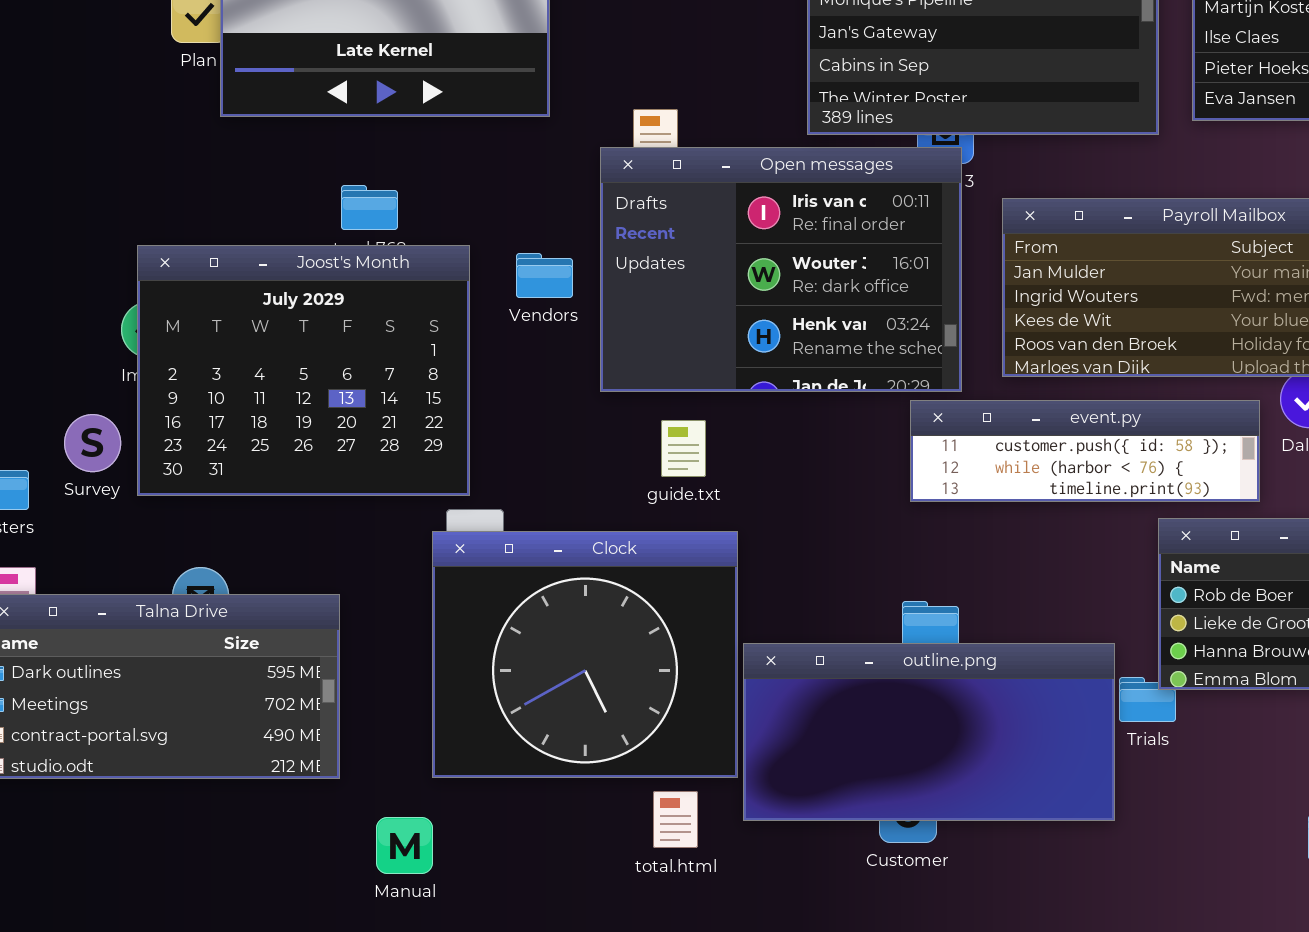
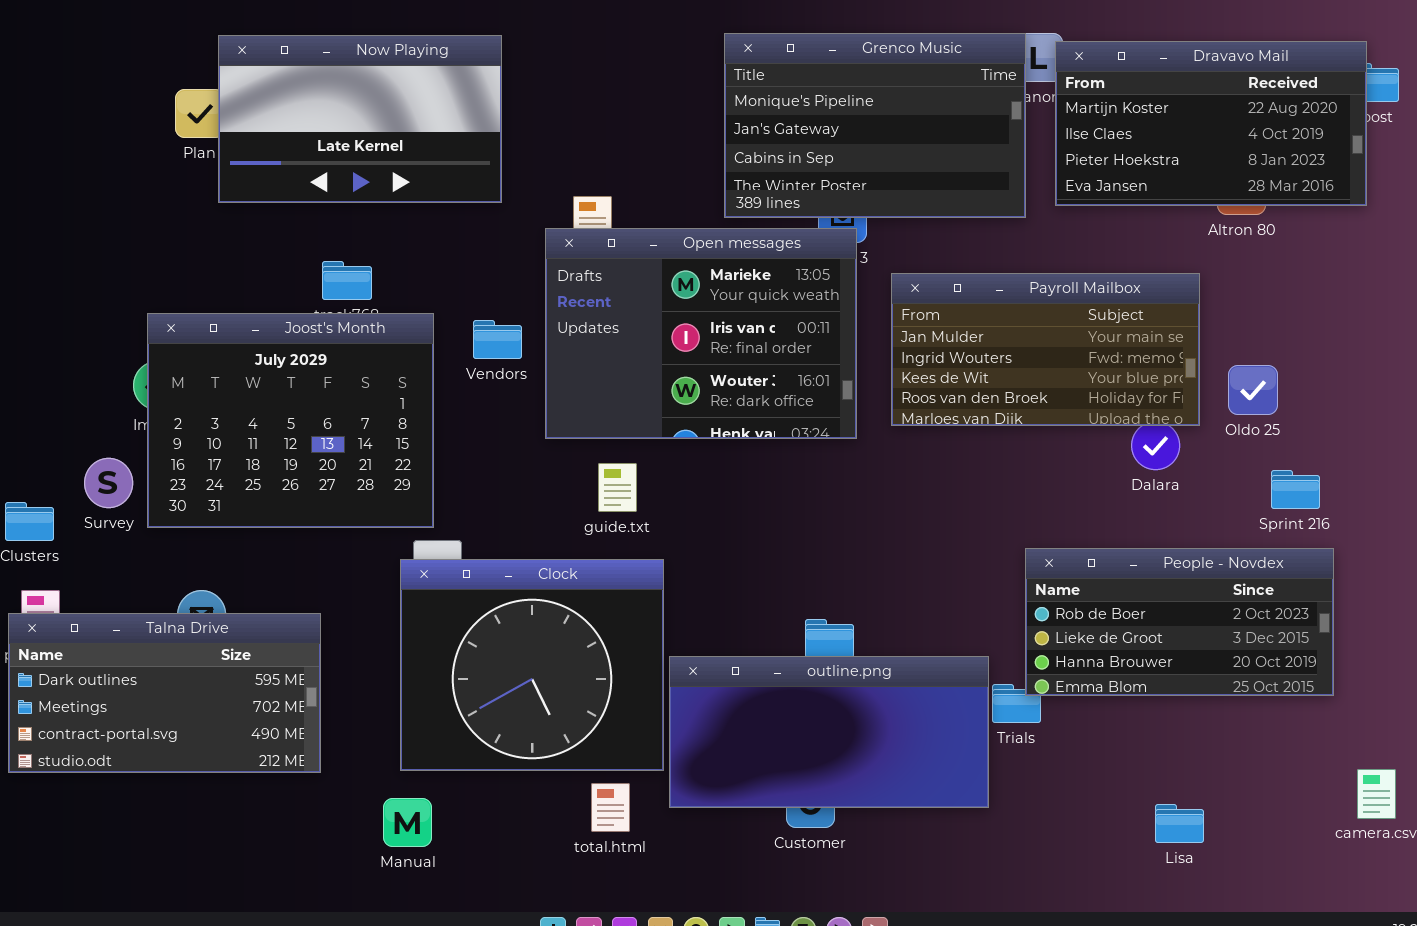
Open messages: [600,147,962,392] -> [545,228,857,439], scrolled up 1 row
event.py: [910,400,1260,502] -> none, closed
Manual: [376,817,433,874] -> [383,798,432,847], moved

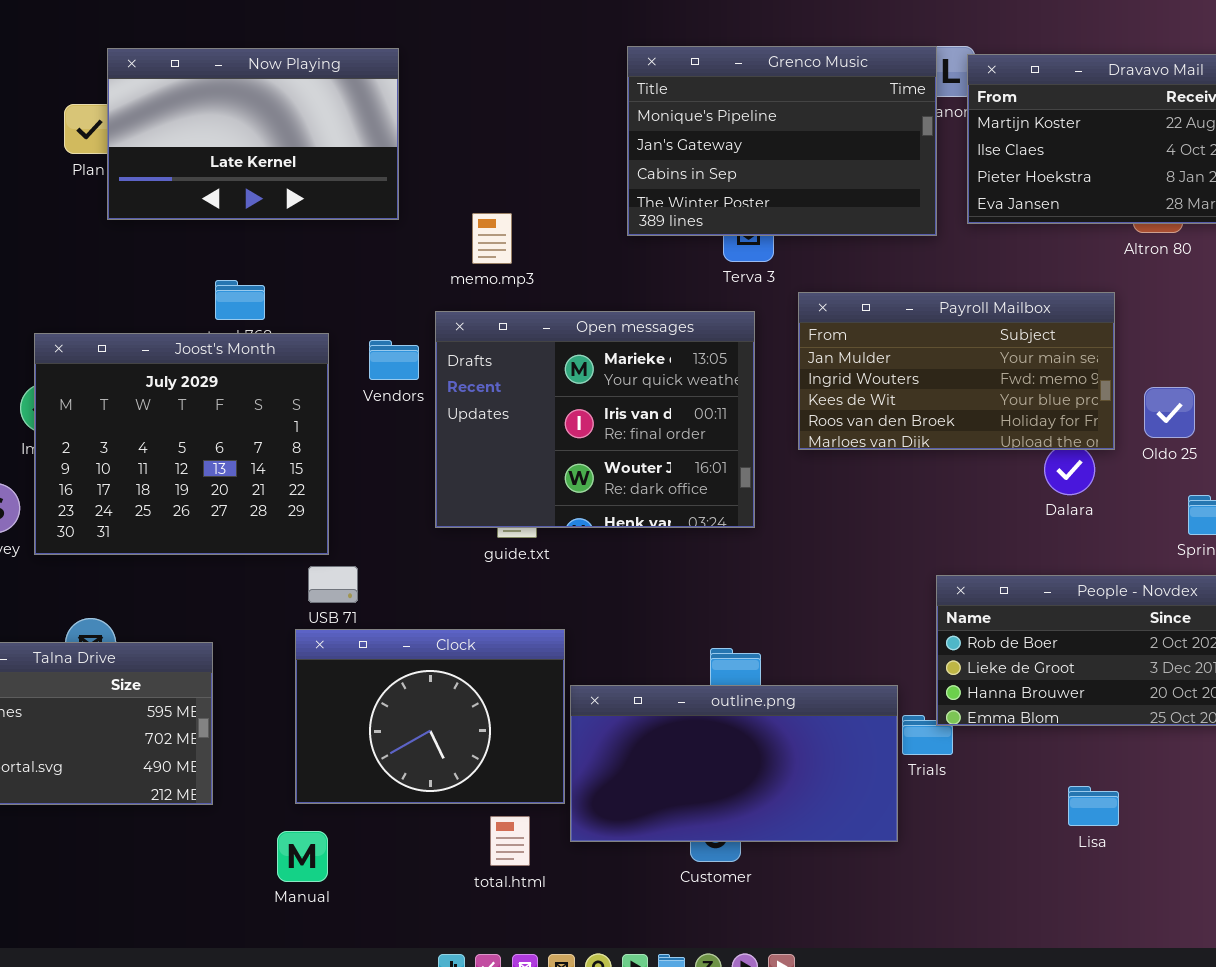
Open messages: [545,228,857,439] -> [435,311,755,528], moved
Clock: [400,559,664,771] -> [295,629,565,804], resized
Lisa: [1155,804,1204,843] -> [1068,786,1119,826], moved

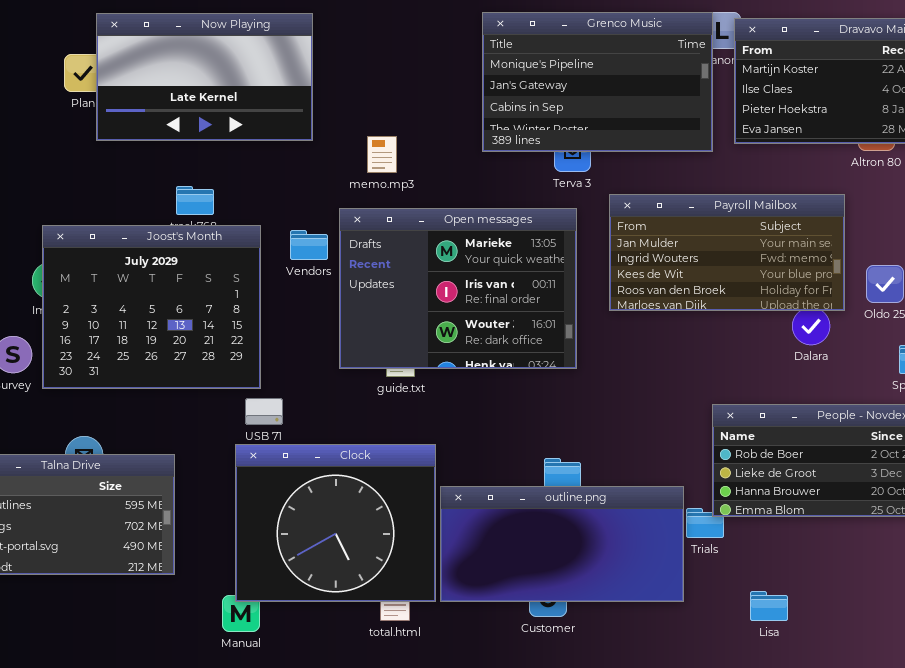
Clock: [295,629,565,804] -> [235,444,436,602], resized
Lisa: [1068,786,1119,826] -> [750,591,788,621], moved

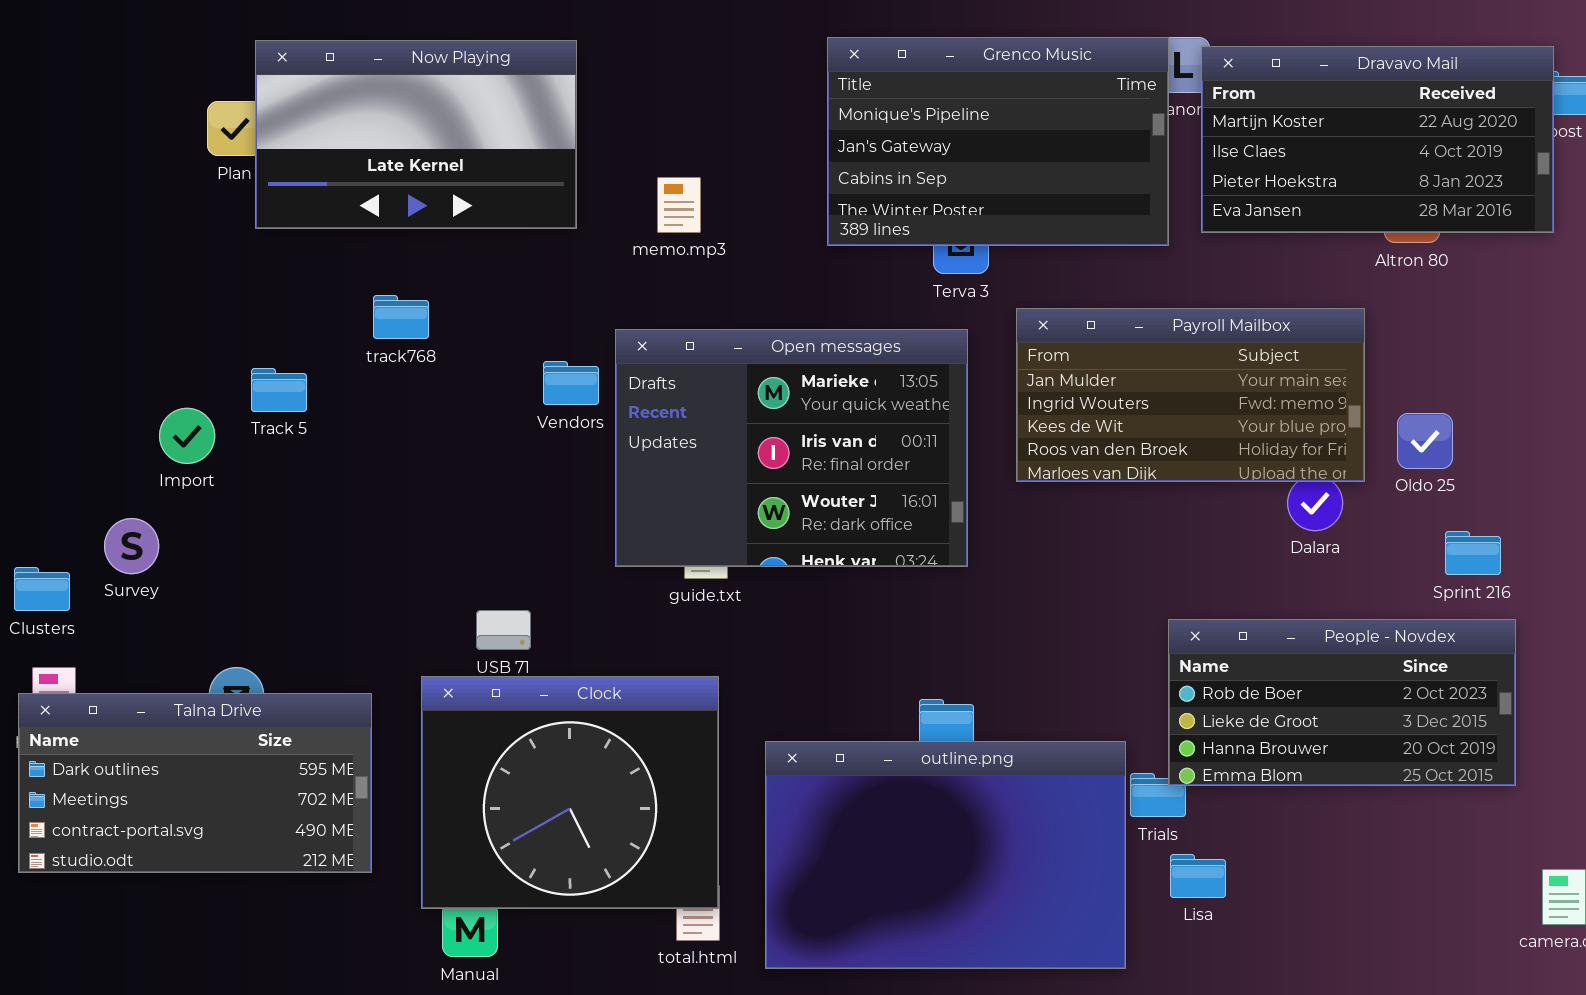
memo.mp3: [367,136,397,173] -> [657,177,701,233], moved
Joost's Month: [42,225,261,389] -> none, closed
Clock: [235,444,436,602] -> [421,676,719,909], moved
outline.png: [440,486,684,602] -> [765,741,1126,969], resized
Lisa: [750,591,788,621] -> [1170,854,1226,898], moved

